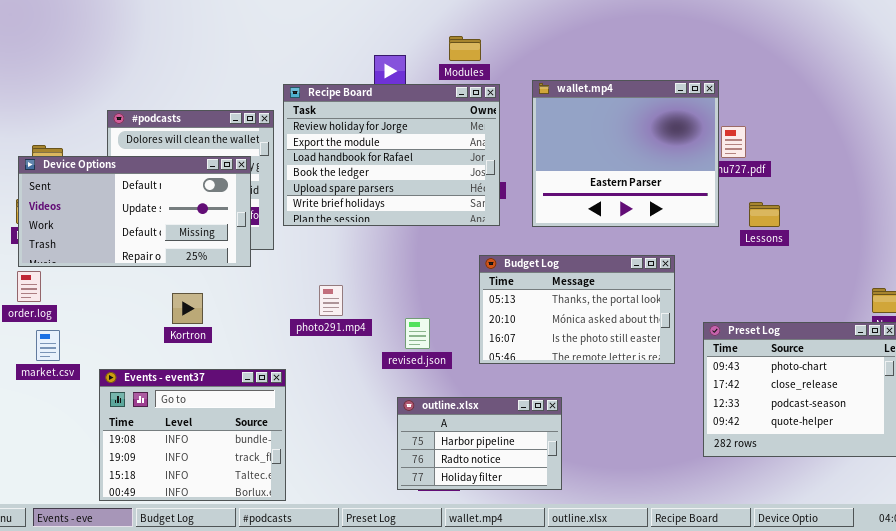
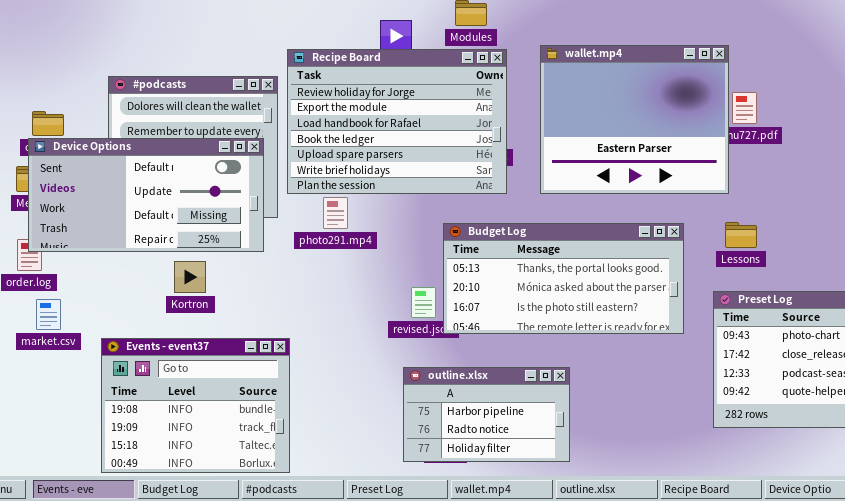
Device Options: [18,156,251,267] -> [28,138,264,252], moved
Lessons: [749,202,780,227] -> [725,222,757,248], moved
Budget Log: [479,255,675,364] -> [443,223,684,334], resized
photo291.mp4: [319,285,343,316] -> [323,197,348,229], moved

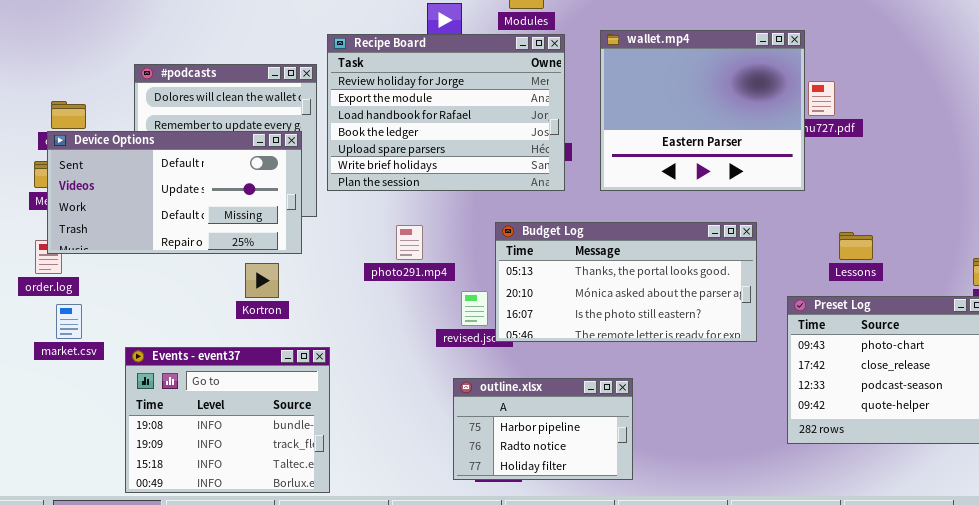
photo291.mp4: [323,197,348,229] -> [396,225,423,260], moved
Lessons: [725,222,757,248] -> [839,232,873,260], moved
Kortron: [174,261,206,293] -> [245,263,279,298], moved

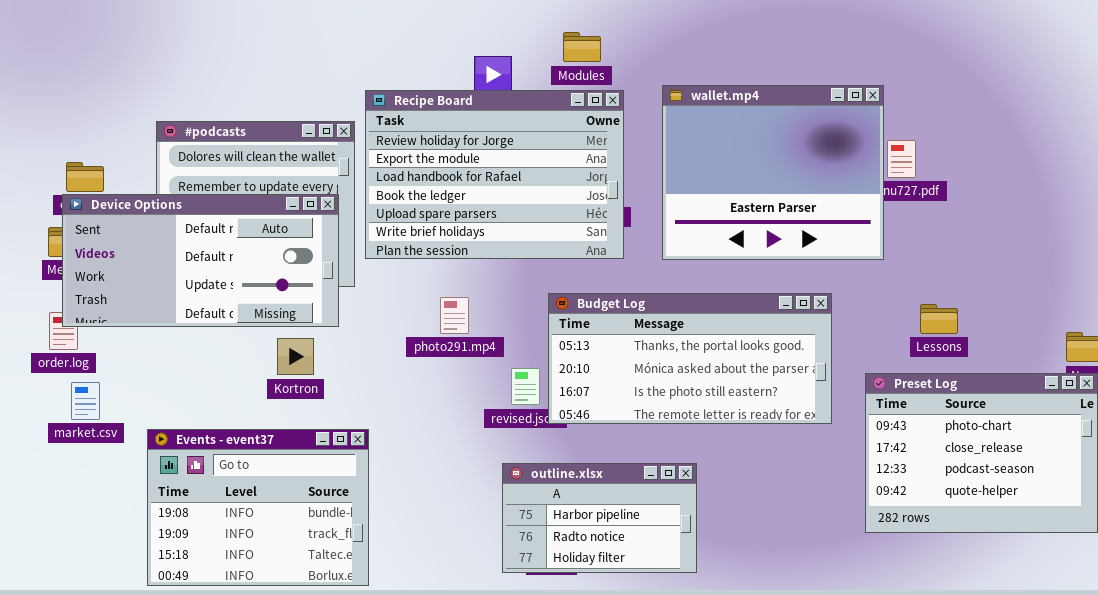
Device Options: [47,131,302,254] -> [62,194,339,327], scrolled up 1 row

